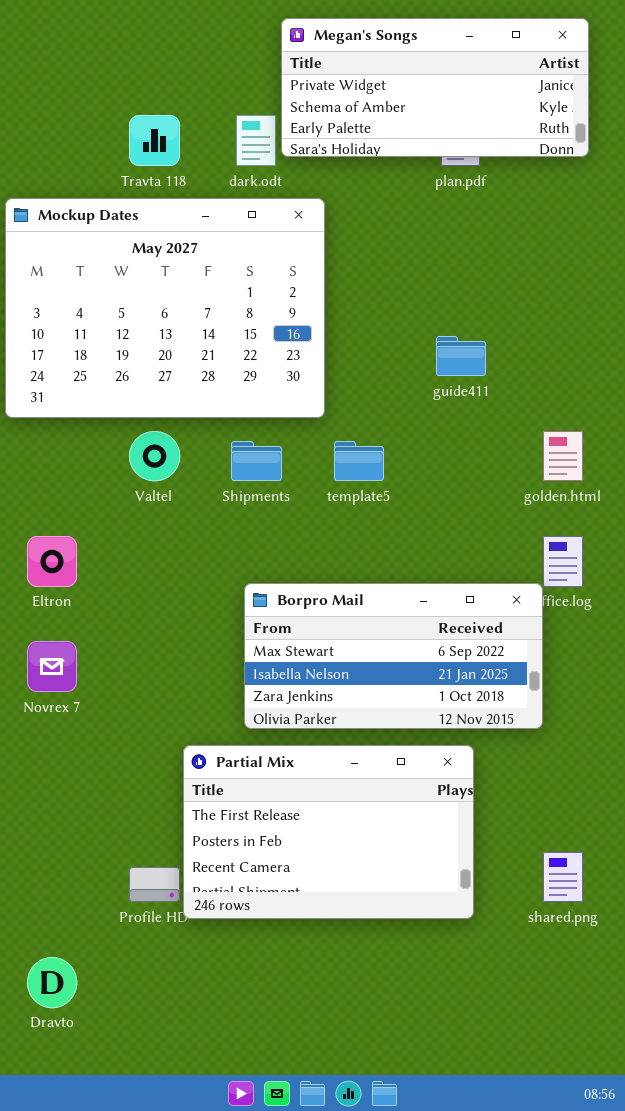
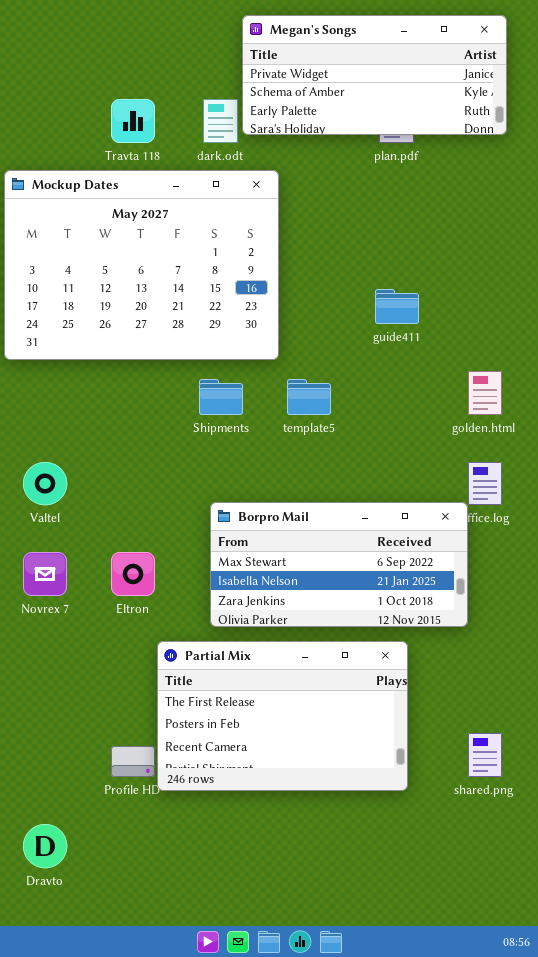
Valtel: [129,431,180,481] -> [23,462,67,505], moved
Eltron: [27,536,77,587] -> [111,552,155,596], moved

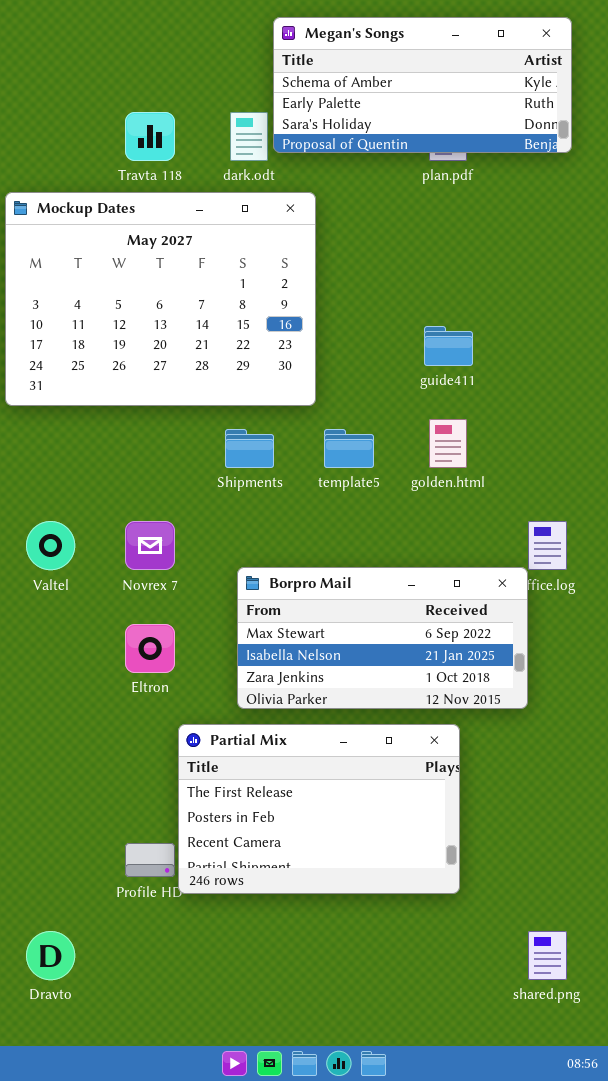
Megan's Songs: [242,15,507,135] -> [273,17,572,153], scrolled down 1 row
golden.html: [468,371,502,415] -> [429,419,467,468], moved
Novrex 7: [23,552,67,596] -> [125,521,175,570], moved
shared.png: [468,733,502,777] -> [528,931,567,980], moved

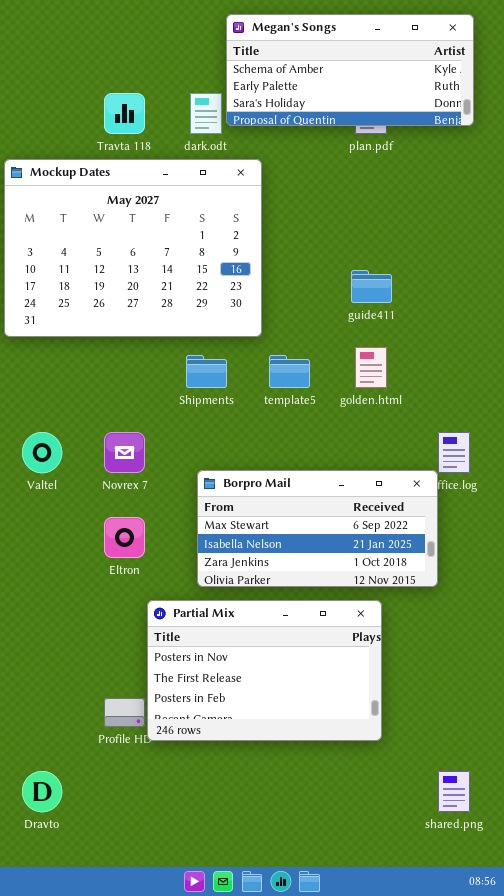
Partial Mix: [178,724,460,894] -> [147,600,382,741], scrolled up 1 row

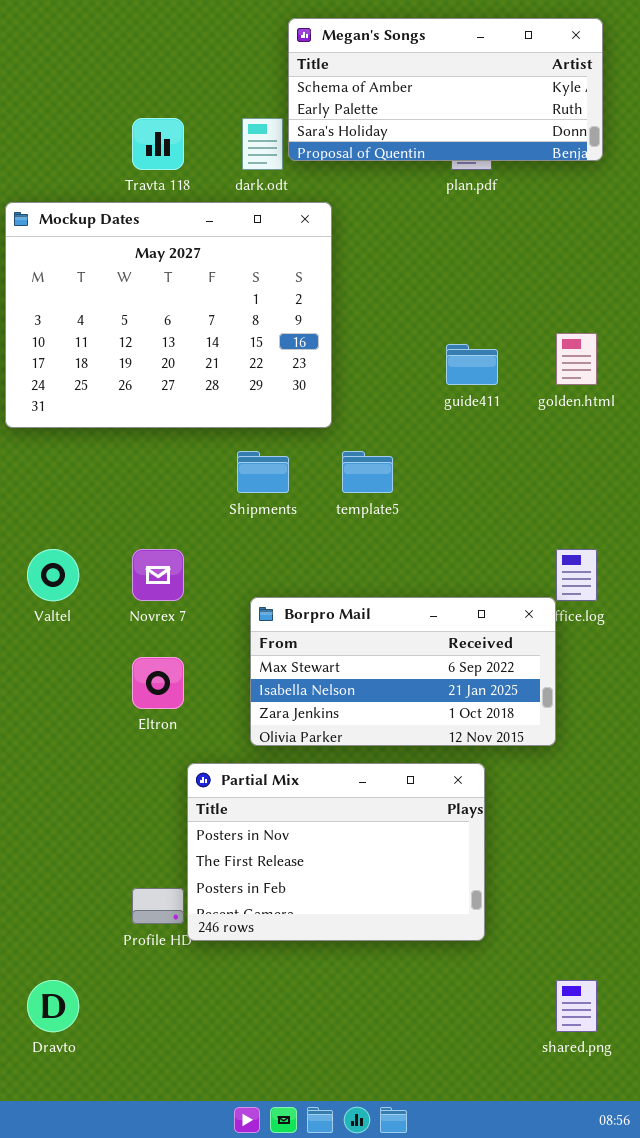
golden.html: [355,347,387,388] -> [556,333,597,385], moved

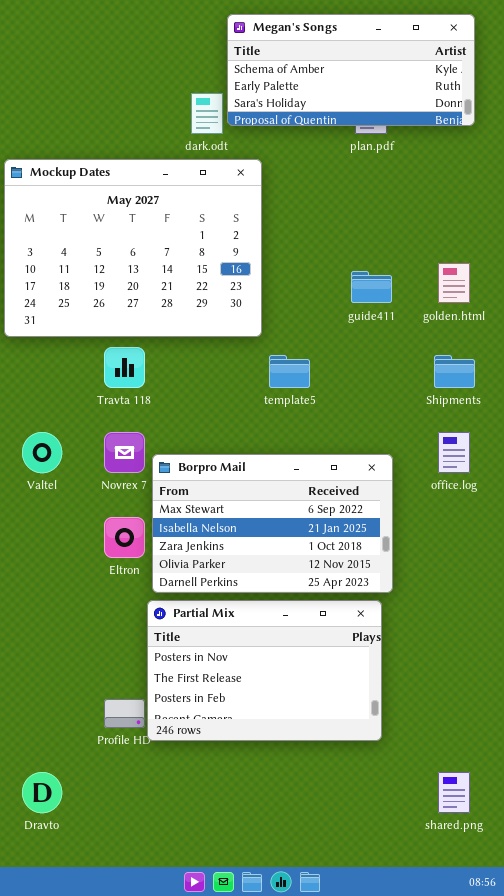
Travta 118: [132,118,184,170] -> [104,347,145,388], moved
Shipments: [237,451,289,493] -> [434,355,475,388], moved
Borpro Mail: [250,597,556,746] -> [152,454,393,593], moved, resized

